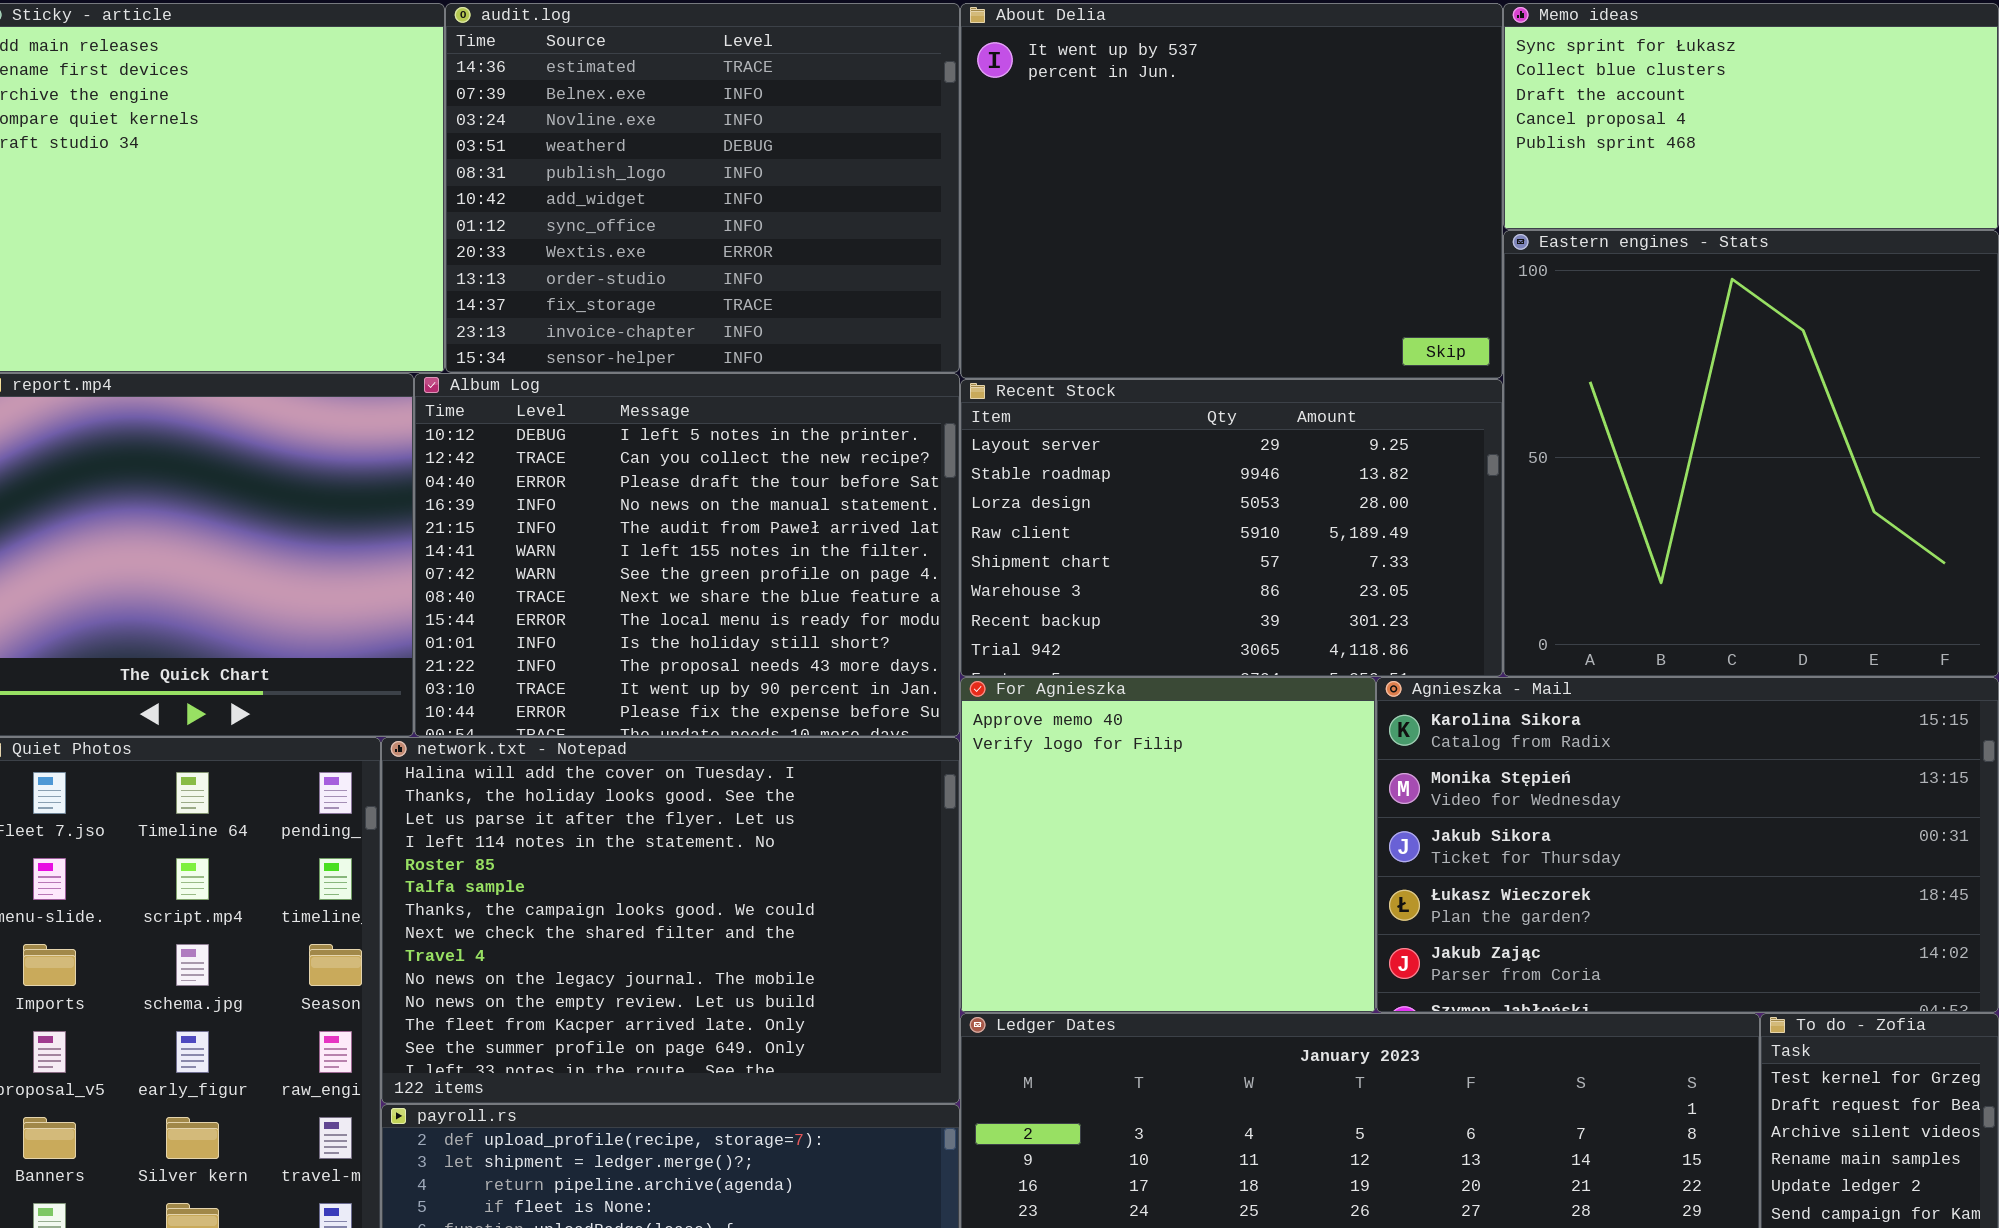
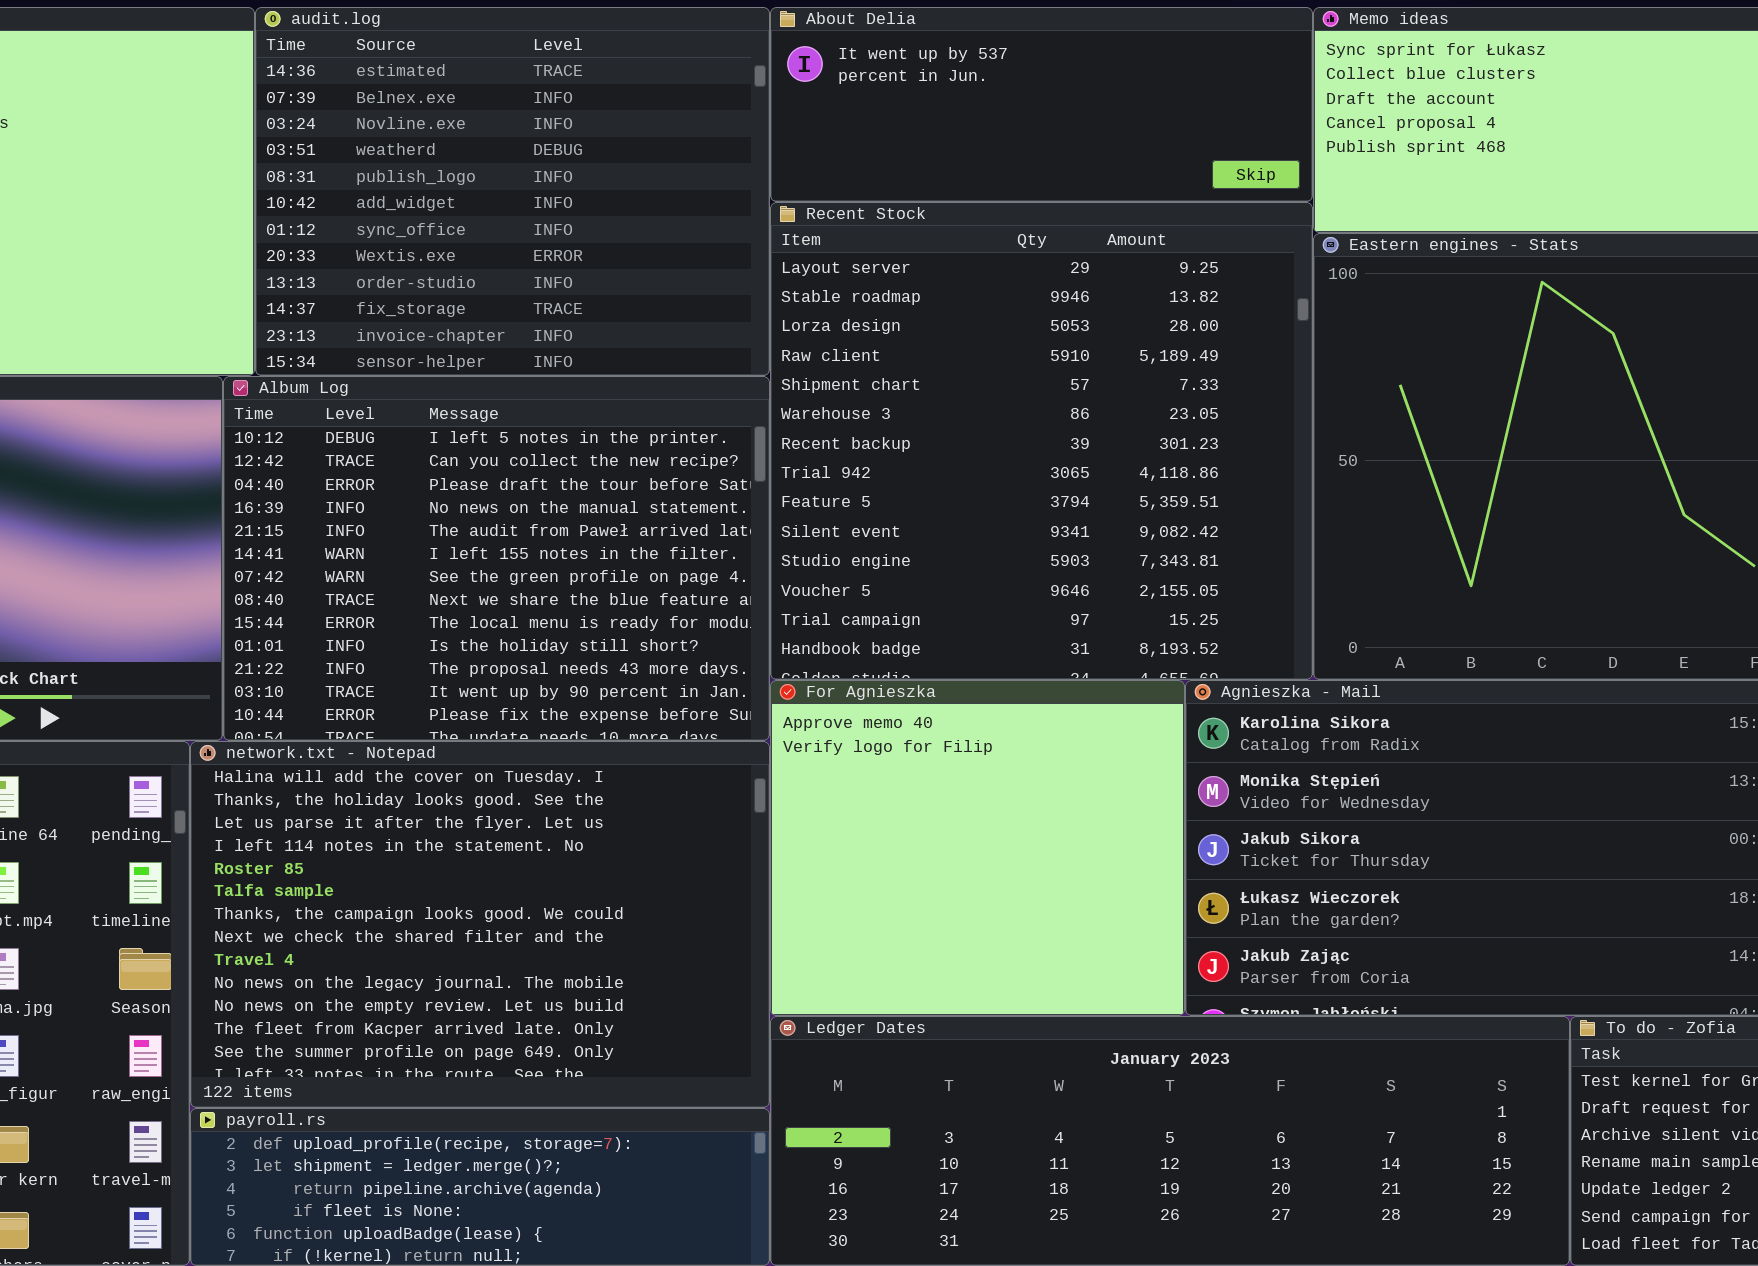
About Delia: [960,3,1503,379] -> [770,7,1313,202], resized
Recent Stock: [960,379,1503,677] -> [770,202,1313,680], resized

